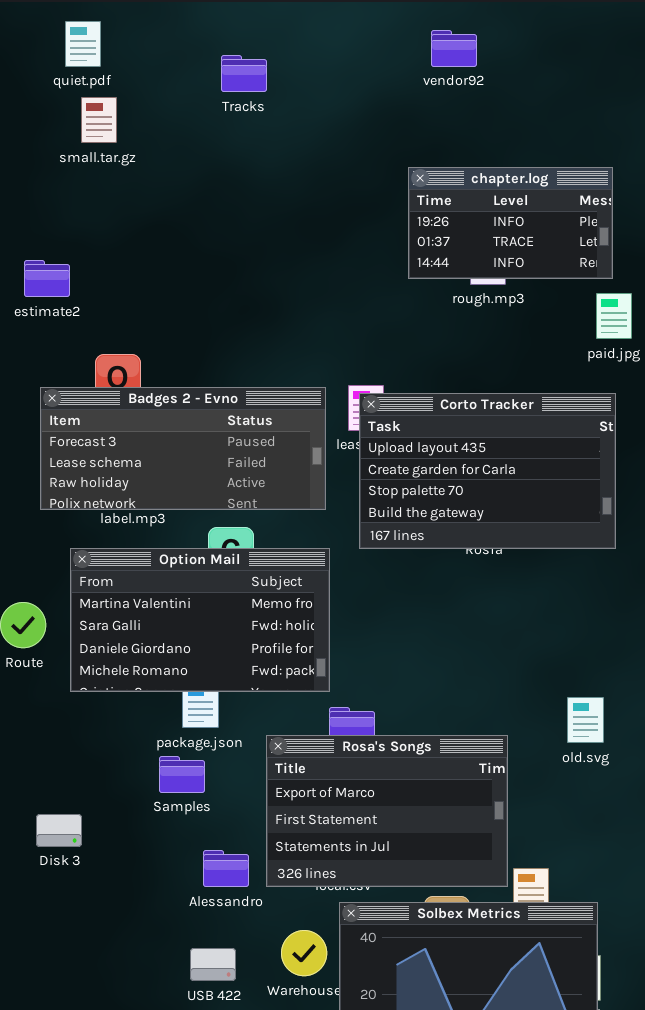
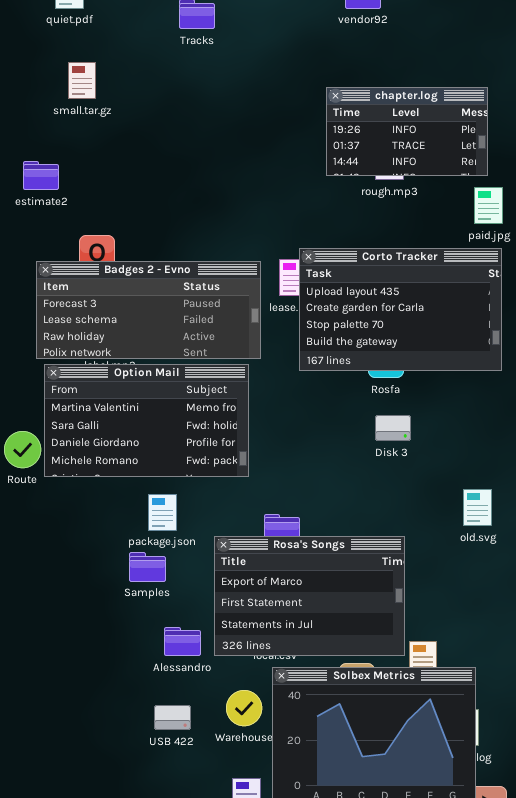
small.tar.gz: [81,97,117,143] -> [68,62,96,99], moved
Corto Tracker: [359,393,616,549] -> [299,248,502,371], moved
Option Mail: [70,548,330,692] -> [44,364,249,477], moved
old.svg: [567,697,604,743] -> [463,489,492,526], moved
Disk 3: [36,814,82,847] -> [375,415,411,441], moved

